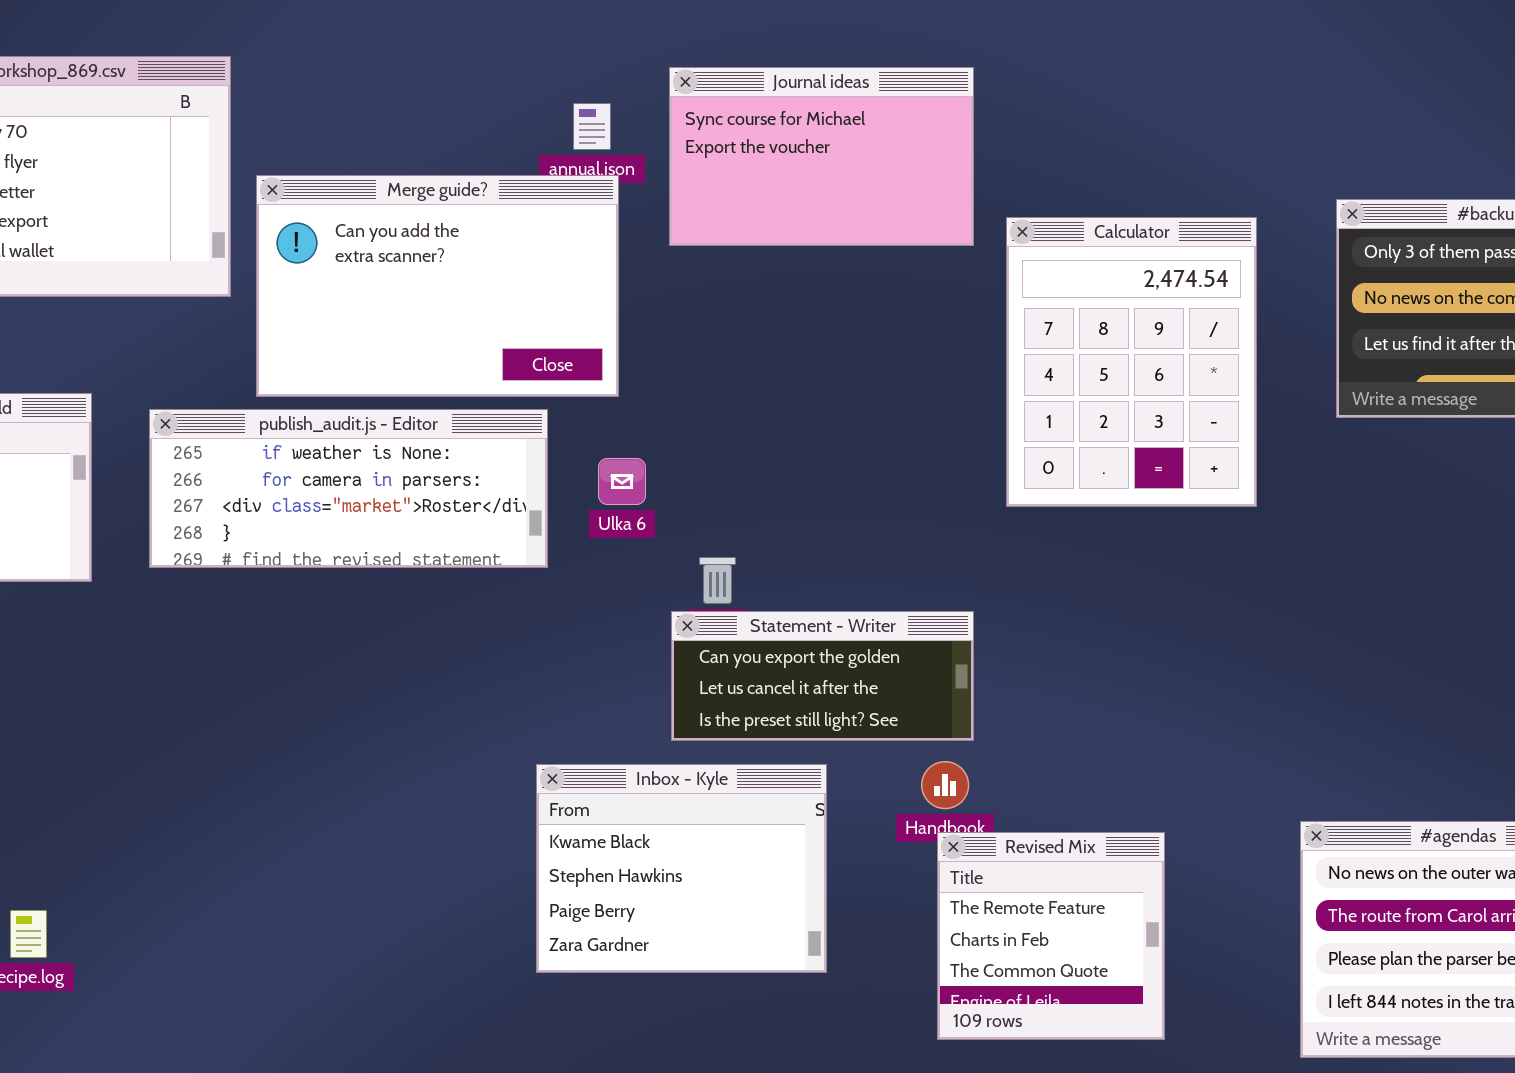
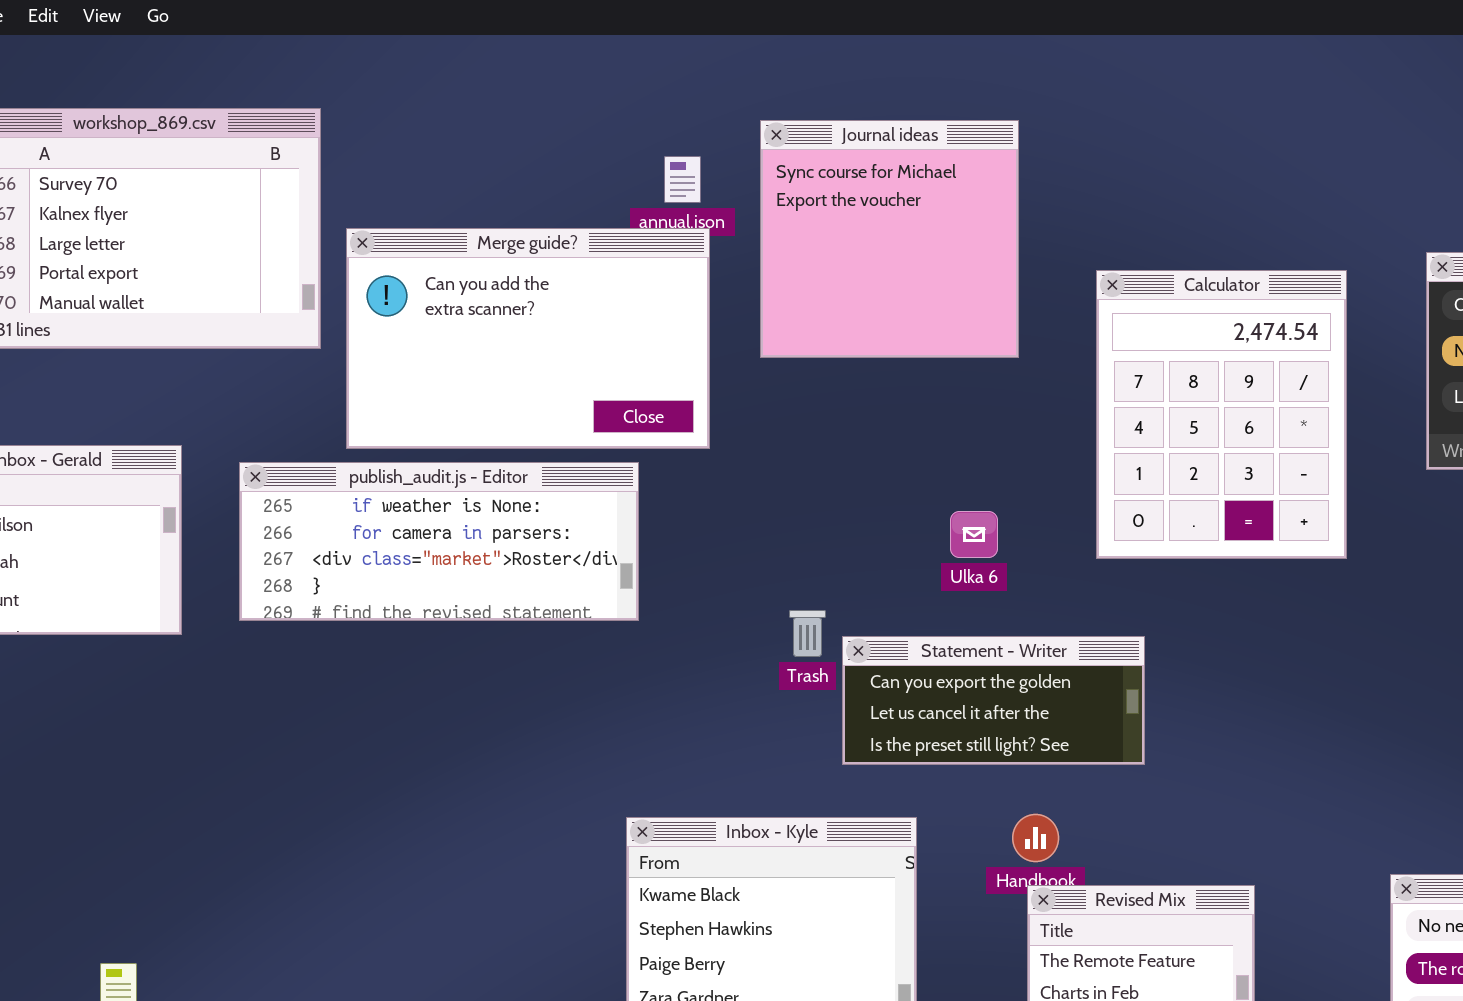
Journal ideas: [669,67,974,246] -> [760,120,1019,358], resized
Ulka 6: [598,458,646,505] -> [950,511,998,558], moved
Statement - Writer: [671,611,974,741] -> [842,636,1145,765], moved

